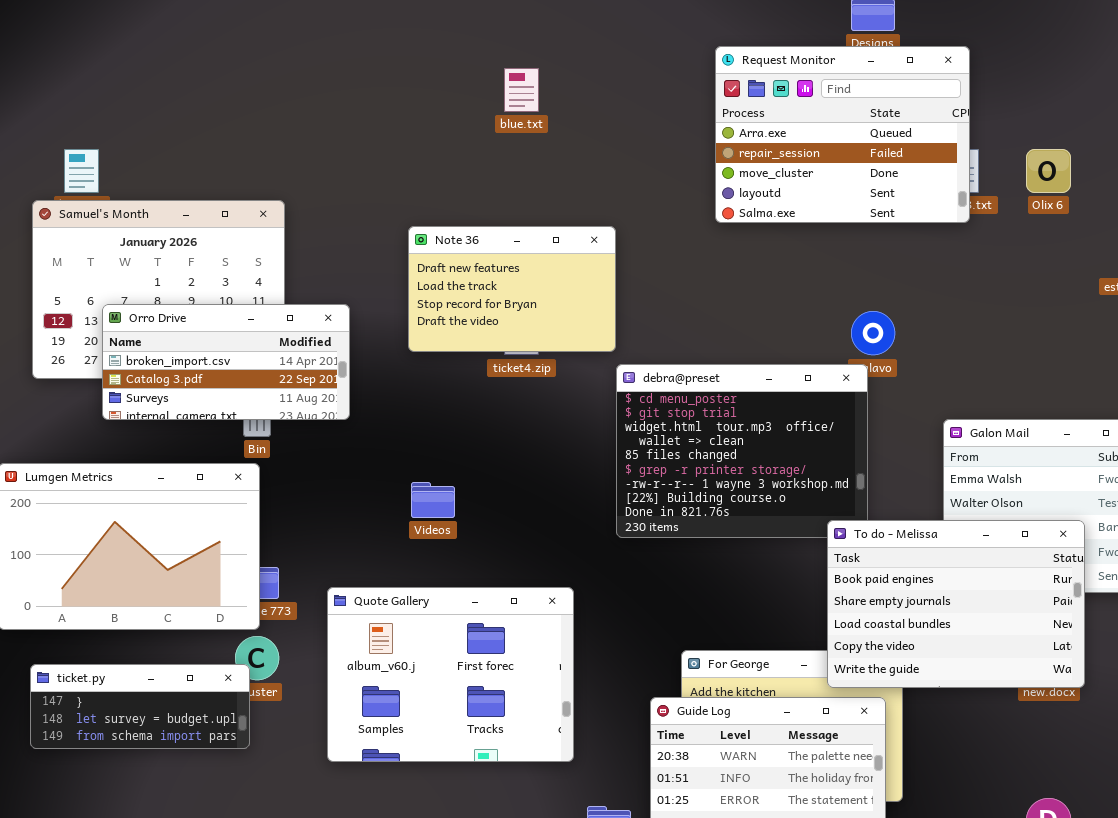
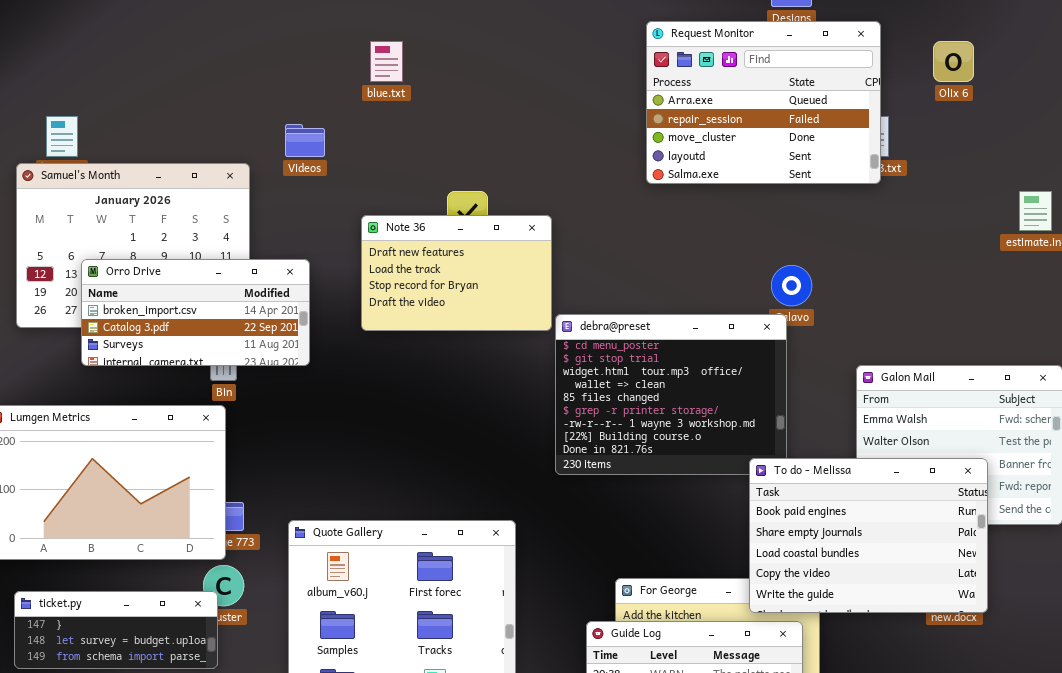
blue.txt: [504,68,539,112] -> [370,41,403,82], moved
Olix 6: [1026,149,1071,193] -> [933,41,974,82], moved
Note 36: [408,226,616,352] -> [361,215,552,331], moved
Videos: [411,482,455,518] -> [285,124,325,157], moved

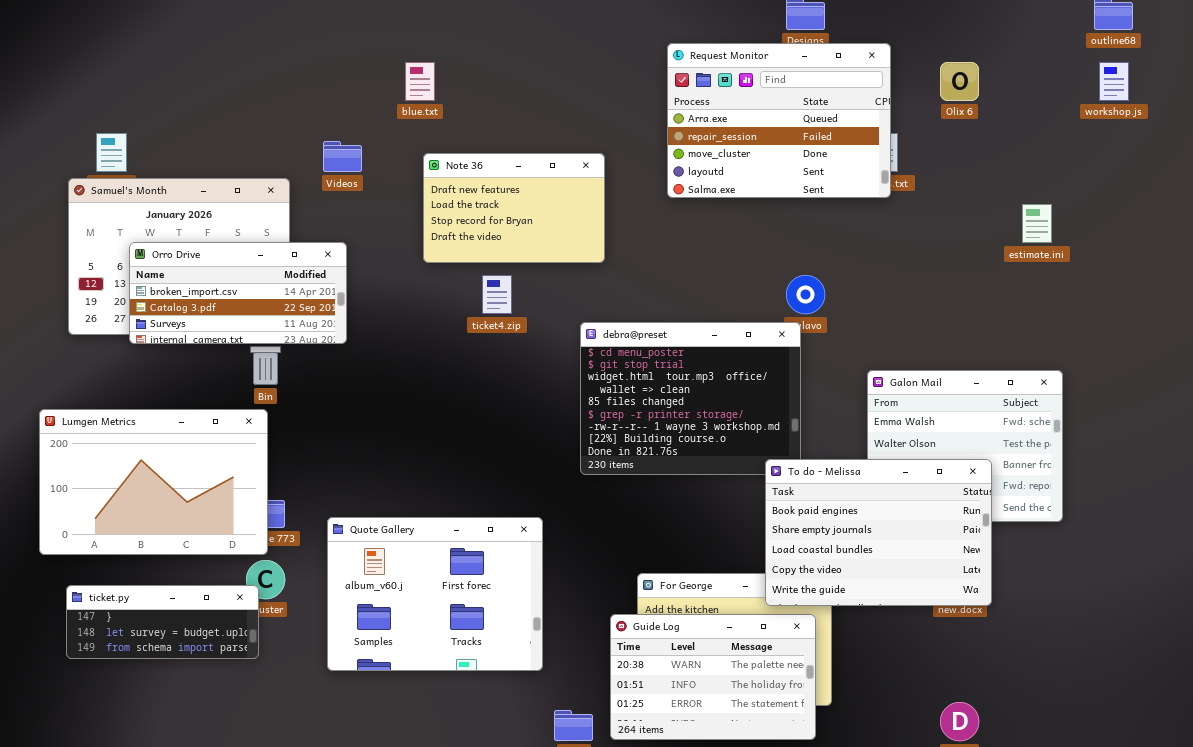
Note 36: [361,215,552,331] -> [423,153,605,263], moved
Orro Drive: [81,259,310,366] -> [129,242,347,344], moved

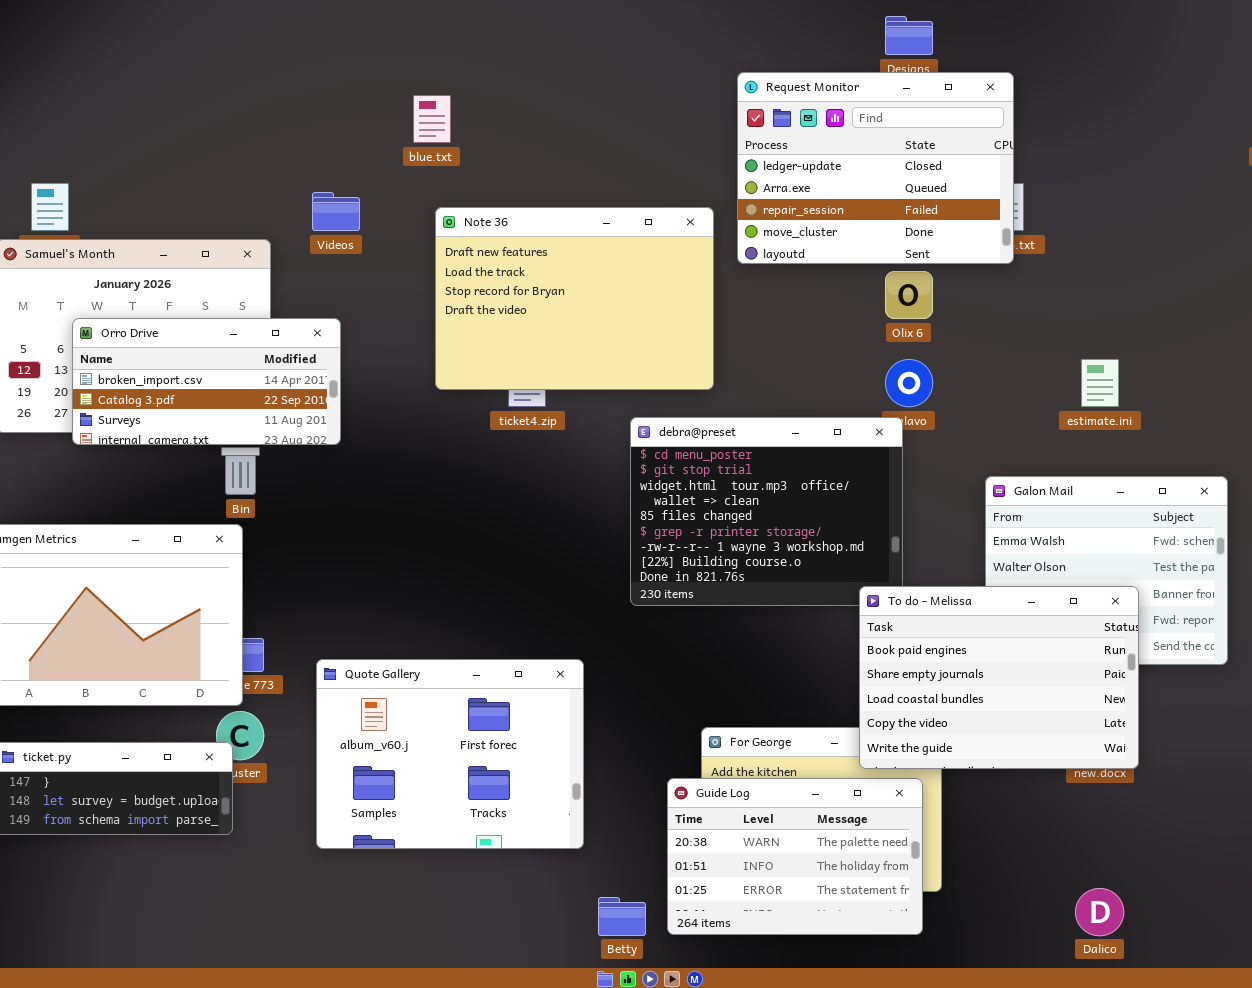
Request Monitor: [667,43,891,198] -> [737,72,1014,264], scrolled up 1 row
Olix 6: [940,62,979,101] -> [885,271,933,319], moved
Note 36: [423,153,605,263] -> [435,207,714,390], resized
estimate.ini: [1022,204,1052,243] -> [1081,359,1119,407], moved

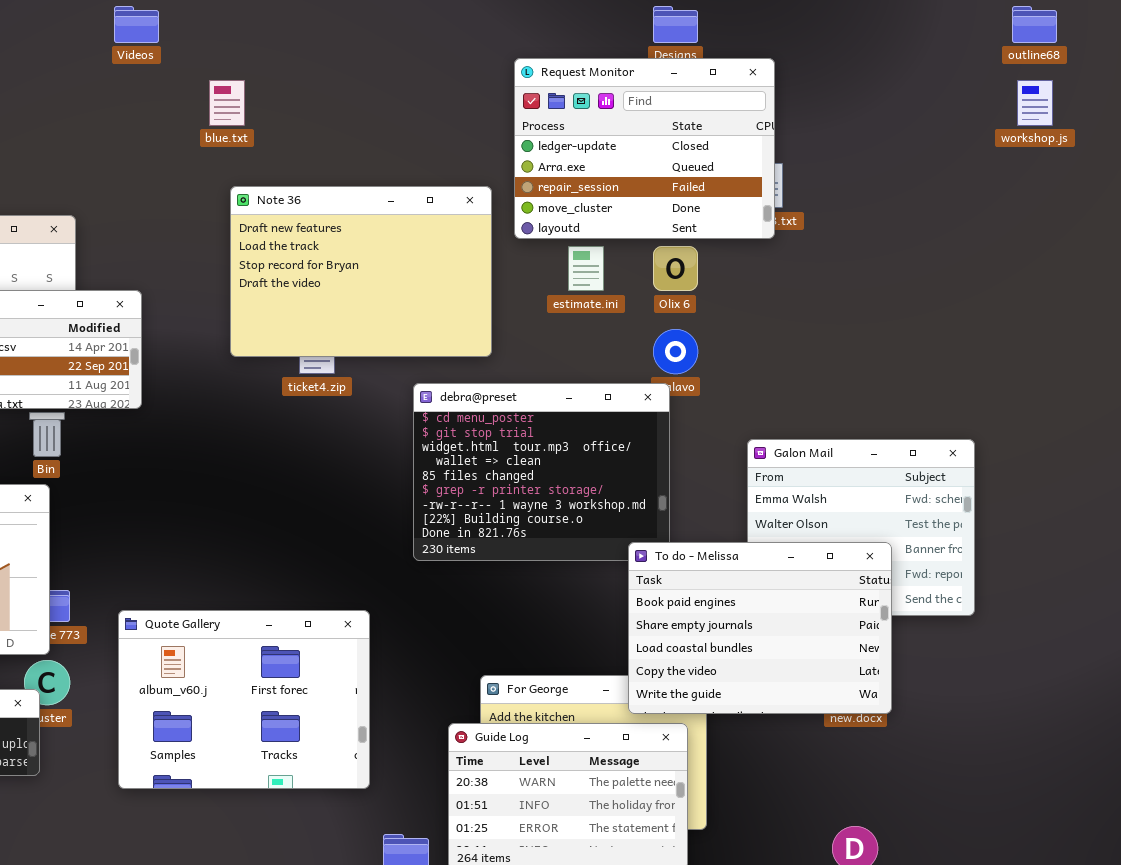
Videos: [312,192,360,231] -> [114,6,159,43], moved
estimate.ini: [1081,359,1119,407] -> [568,246,604,291], moved

